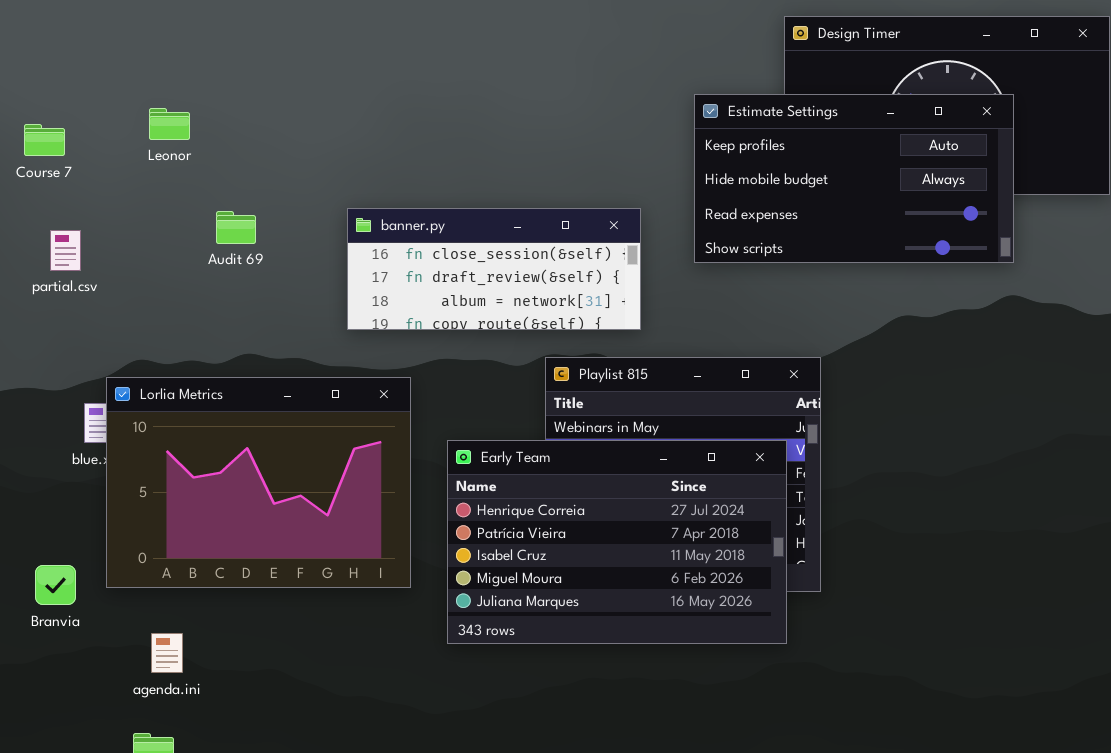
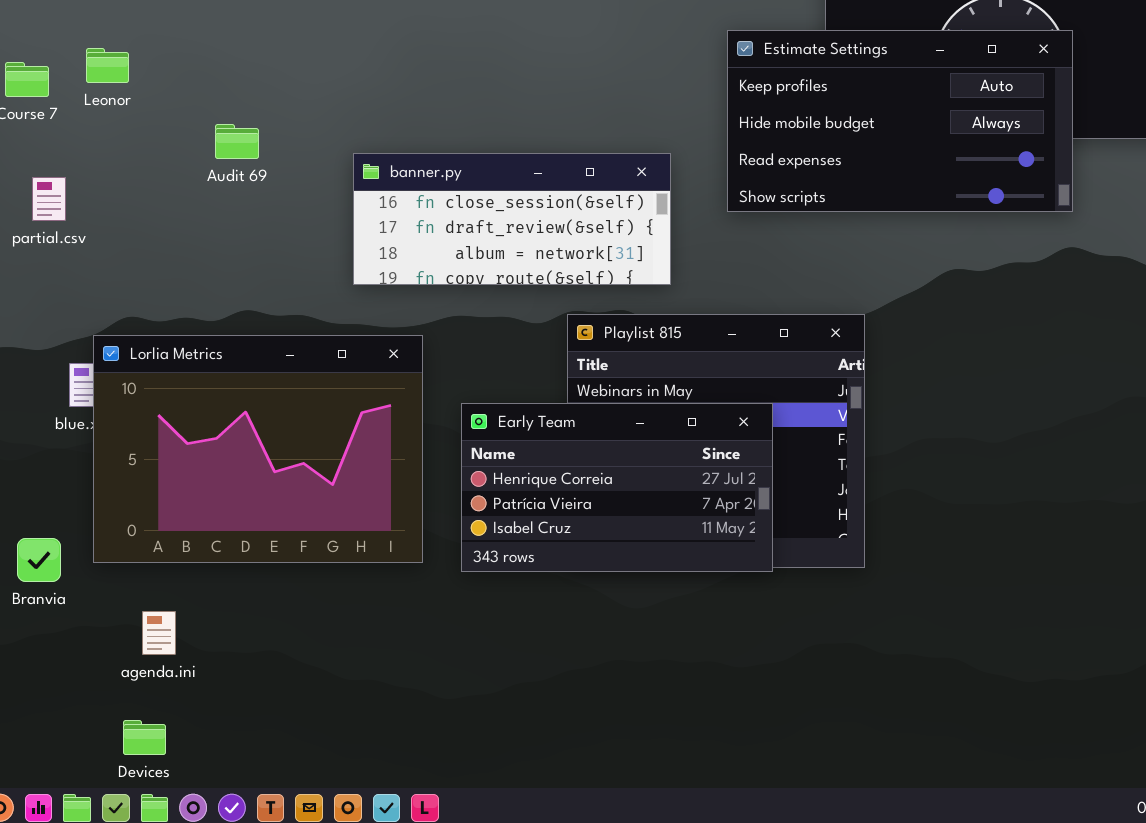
Leonor: [149,108,190,140] -> [86,48,129,83], moved
Audit 69: [216,211,256,244] -> [215,124,259,159], moved
Early Team: [447,440,787,644] -> [461,403,773,572], resized

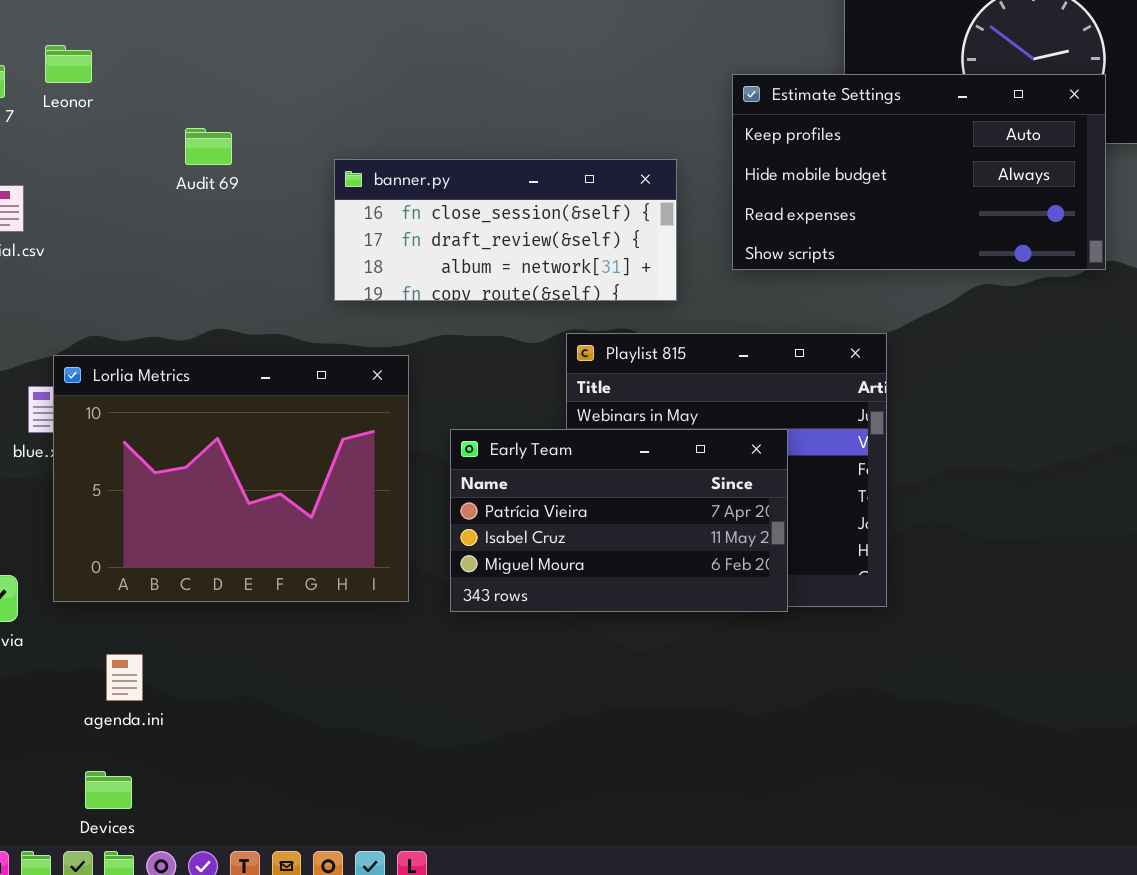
Estimate Settings: [727,30,1073,212] -> [732,74,1106,270], moved
Early Team: [461,403,773,572] -> [450,429,788,612], scrolled down 1 row

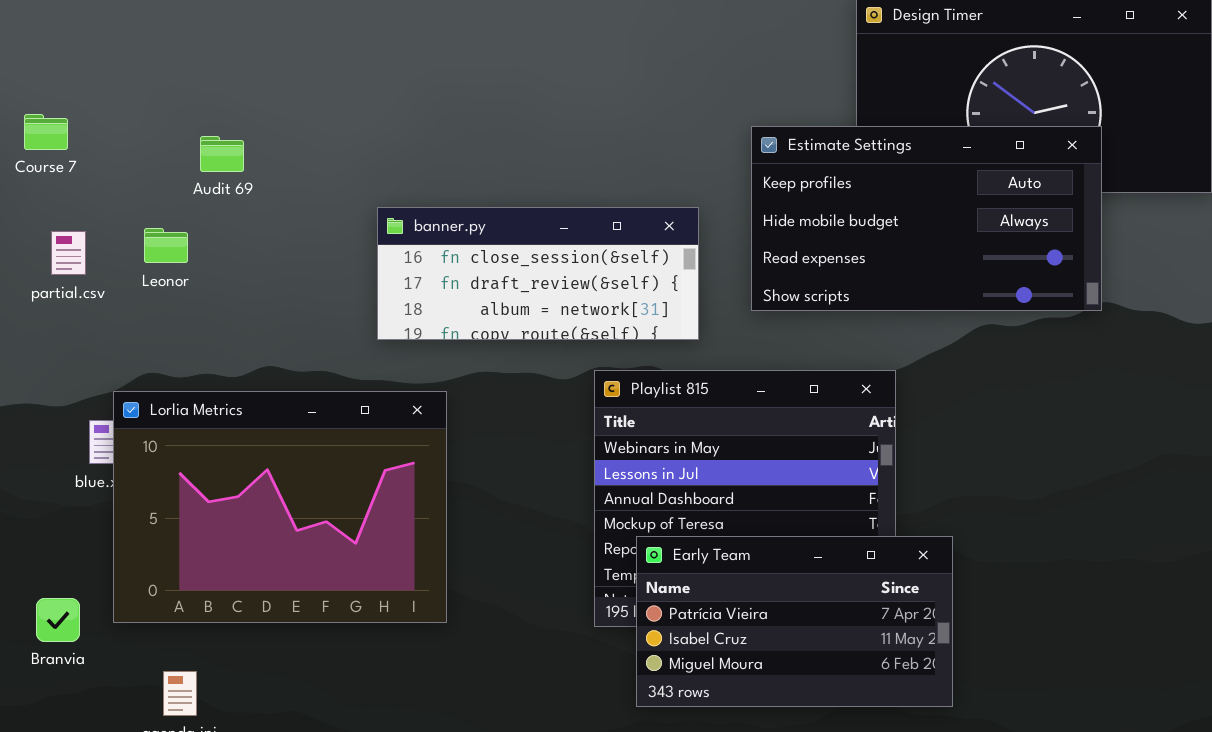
Leonor: [45,45,92,83] -> [144,228,188,263], moved
Audit 69: [185,128,232,165] -> [200,136,244,172], moved
Early Team: [450,429,788,612] -> [636,536,953,707], moved

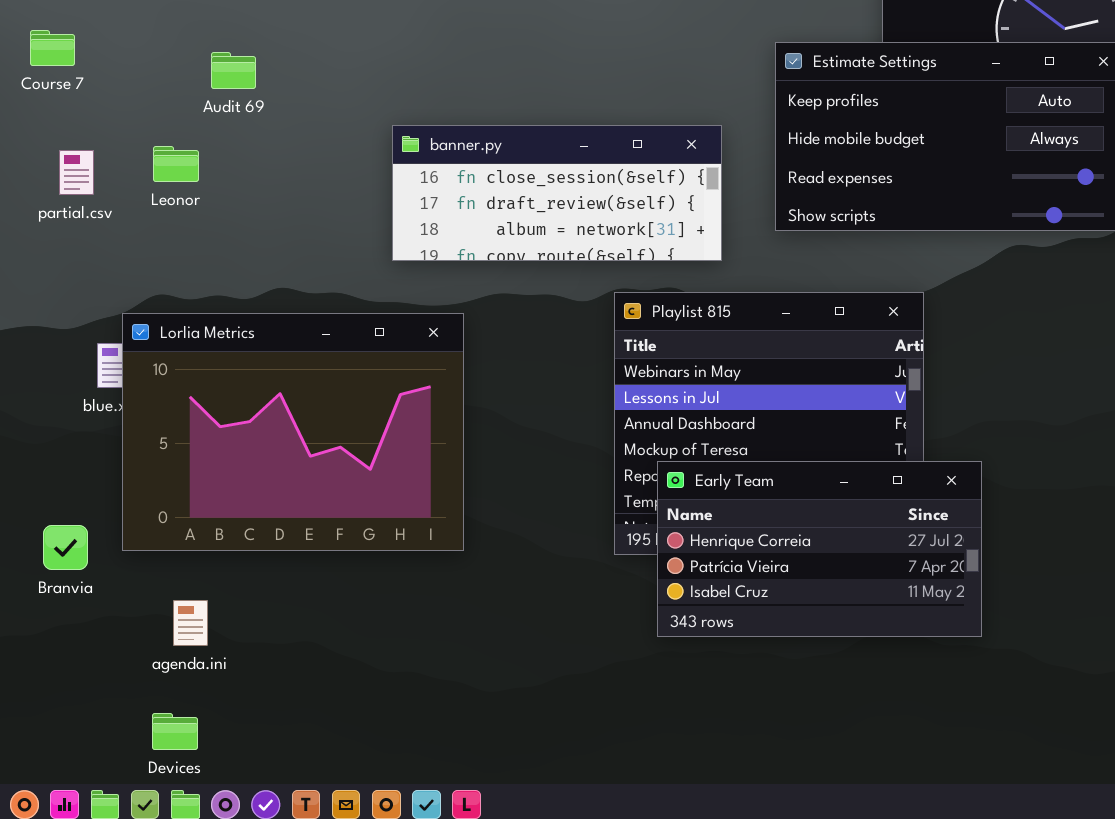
Early Team: [636,536,953,707] -> [657,461,982,637], scrolled up 1 row

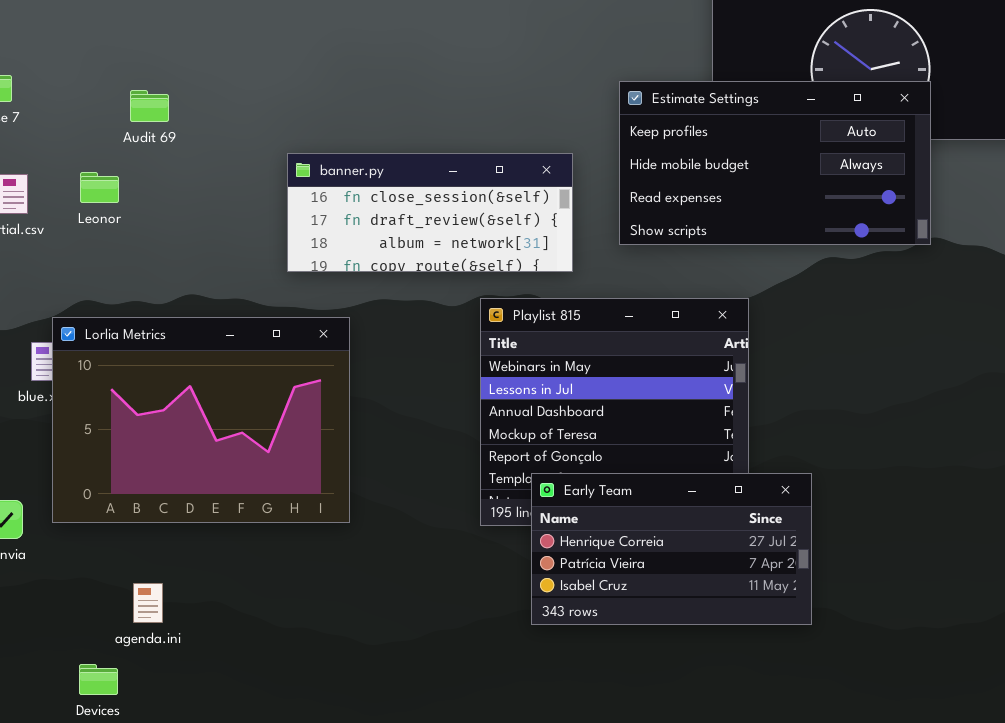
Early Team: [657,461,982,637] -> [531,473,812,625], moved
agenda.ini: [173,600,208,646] -> [133,583,163,623], moved

